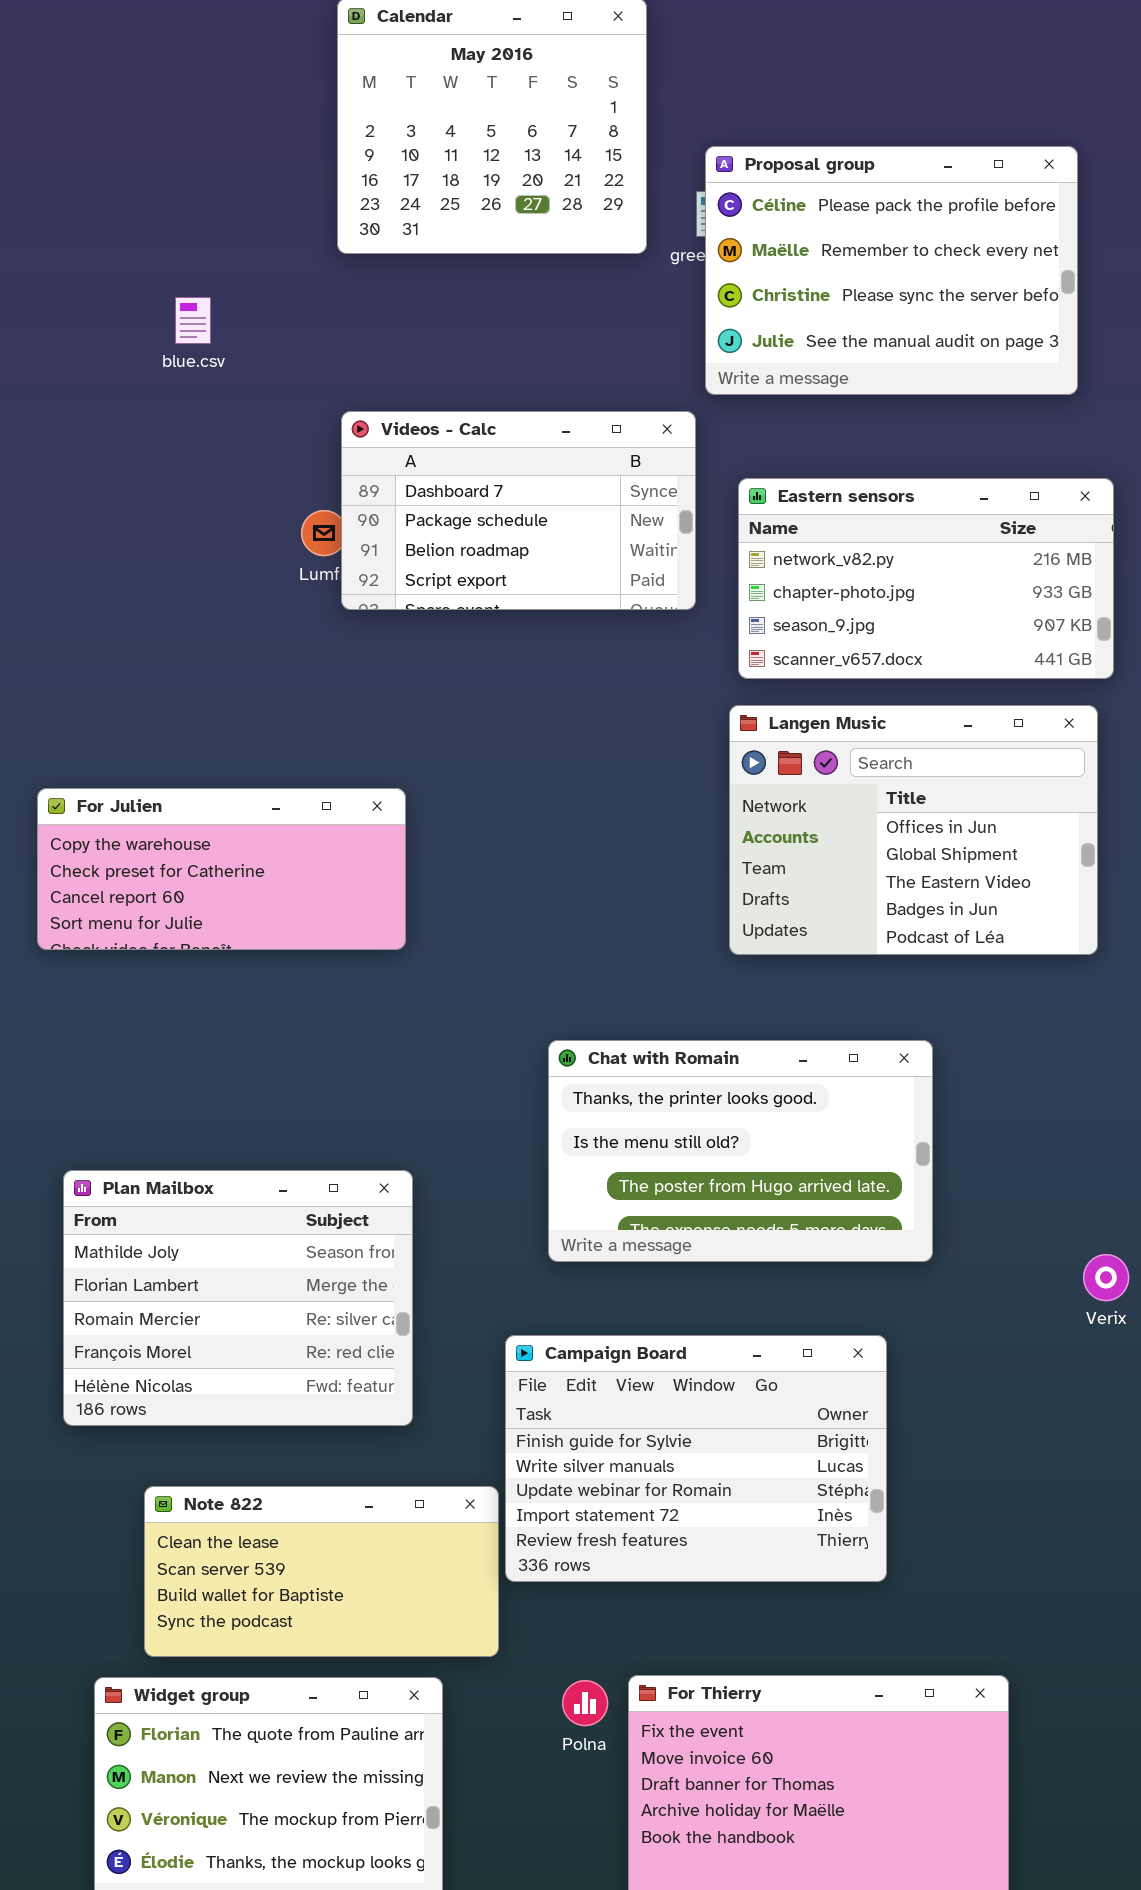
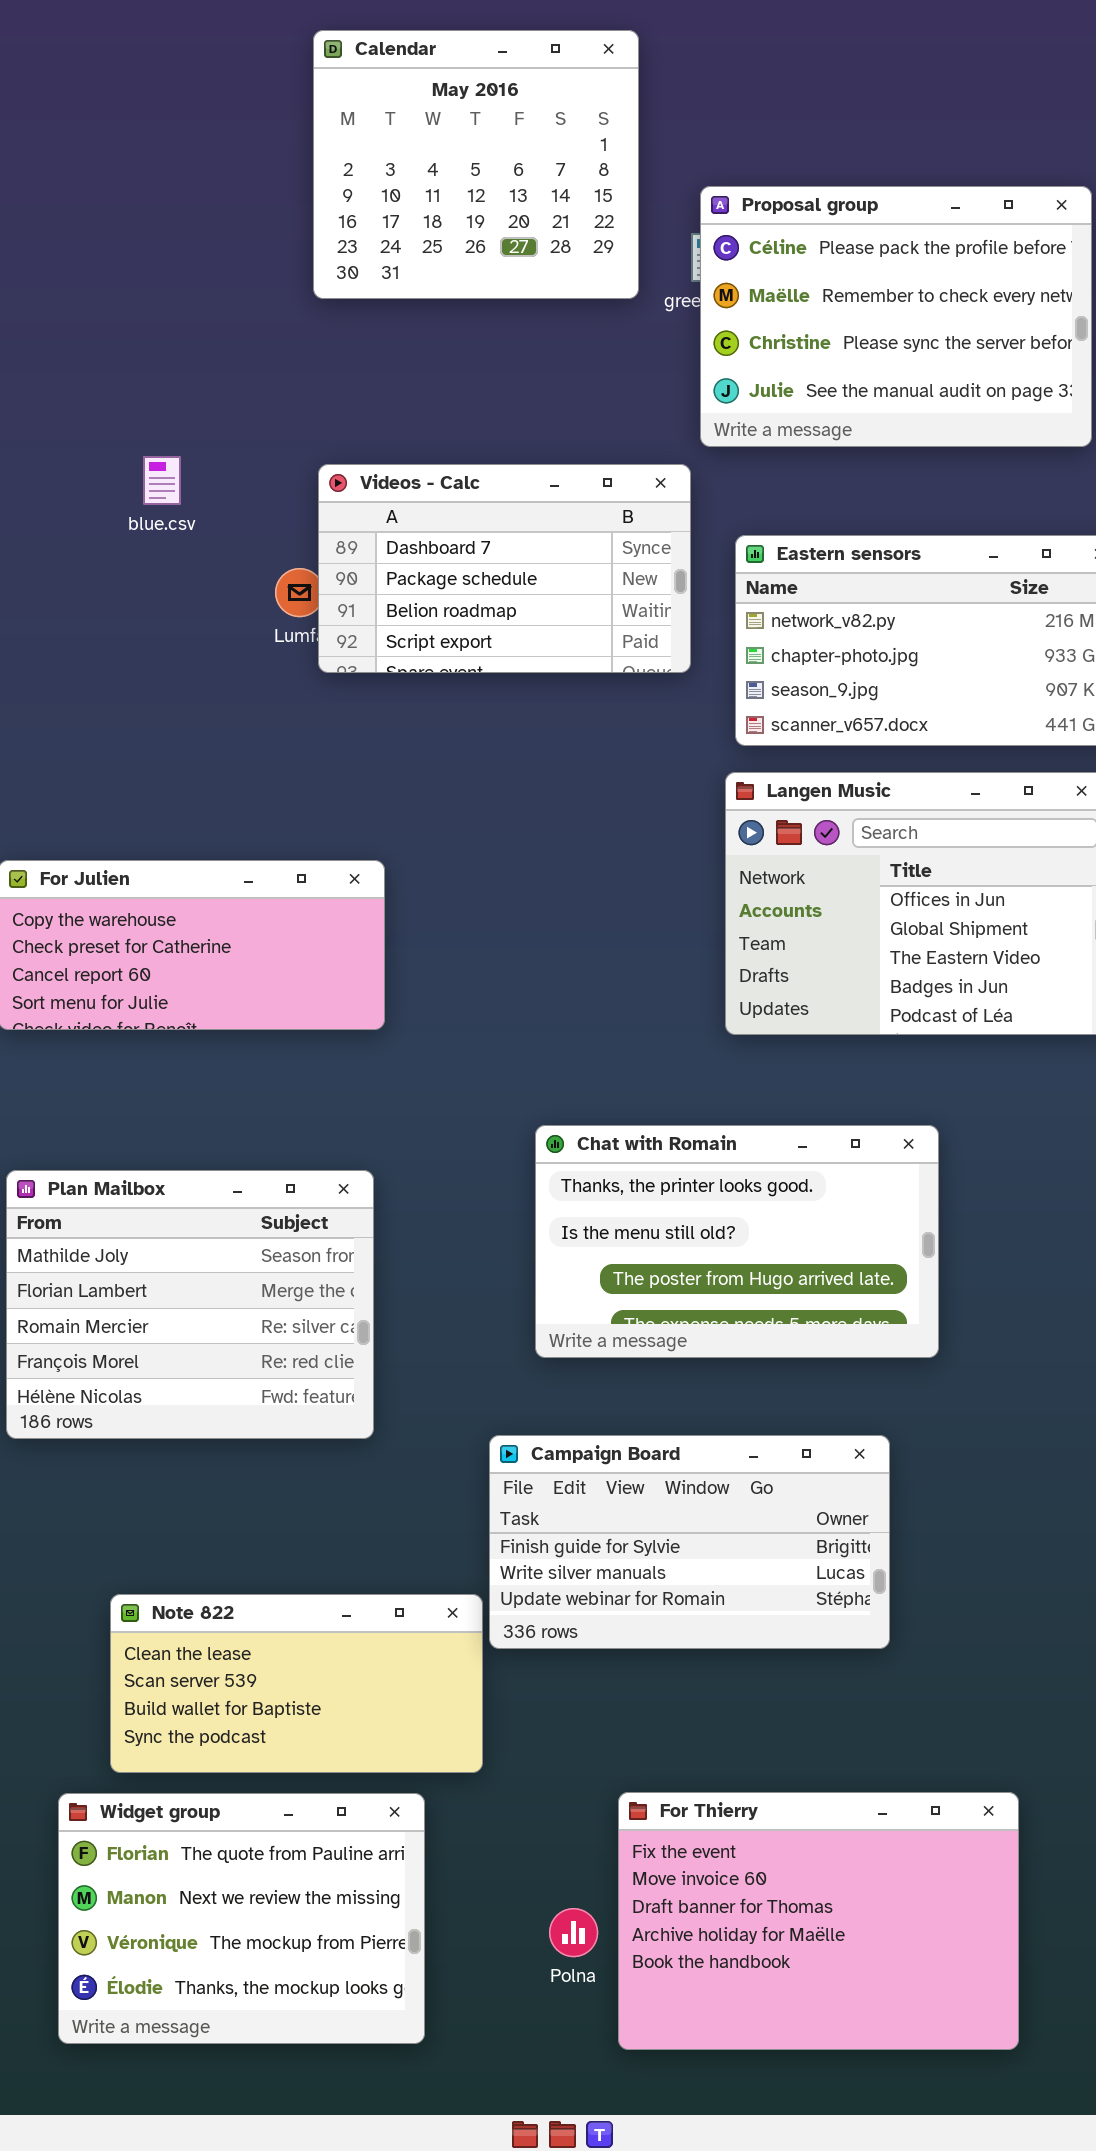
blue.csv: [175,297,211,344] -> [143,456,181,505], moved
Plan Mailbox: [63,1170,413,1426] -> [6,1170,374,1439], moved
Campaign Board: [505,1335,887,1582] -> [489,1435,890,1649], resized
Polna: [562,1680,608,1726] -> [549,1908,598,1957], moved

